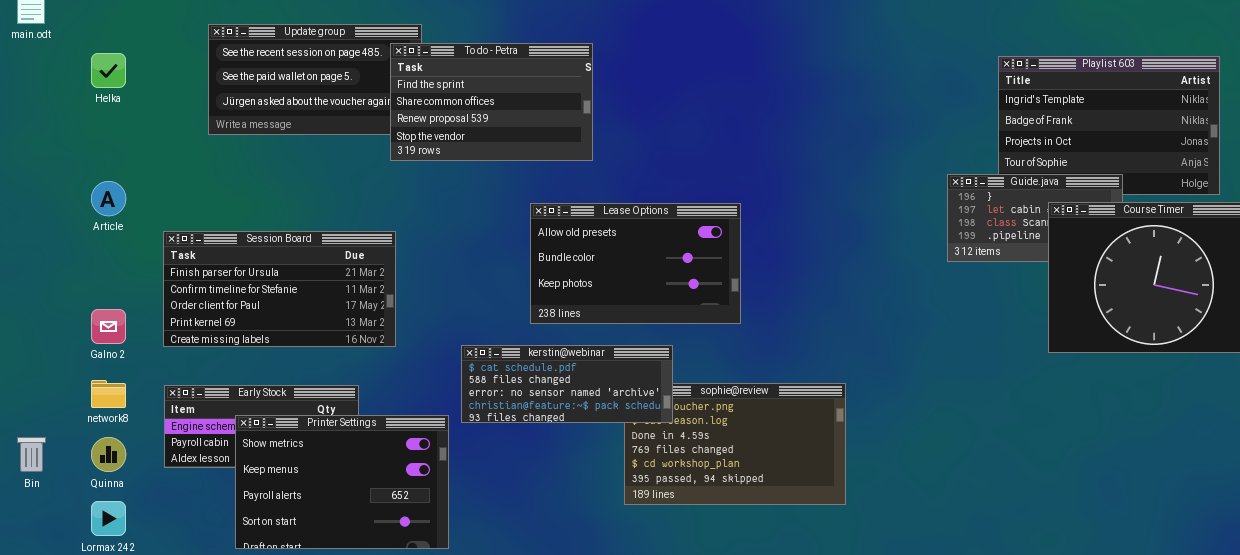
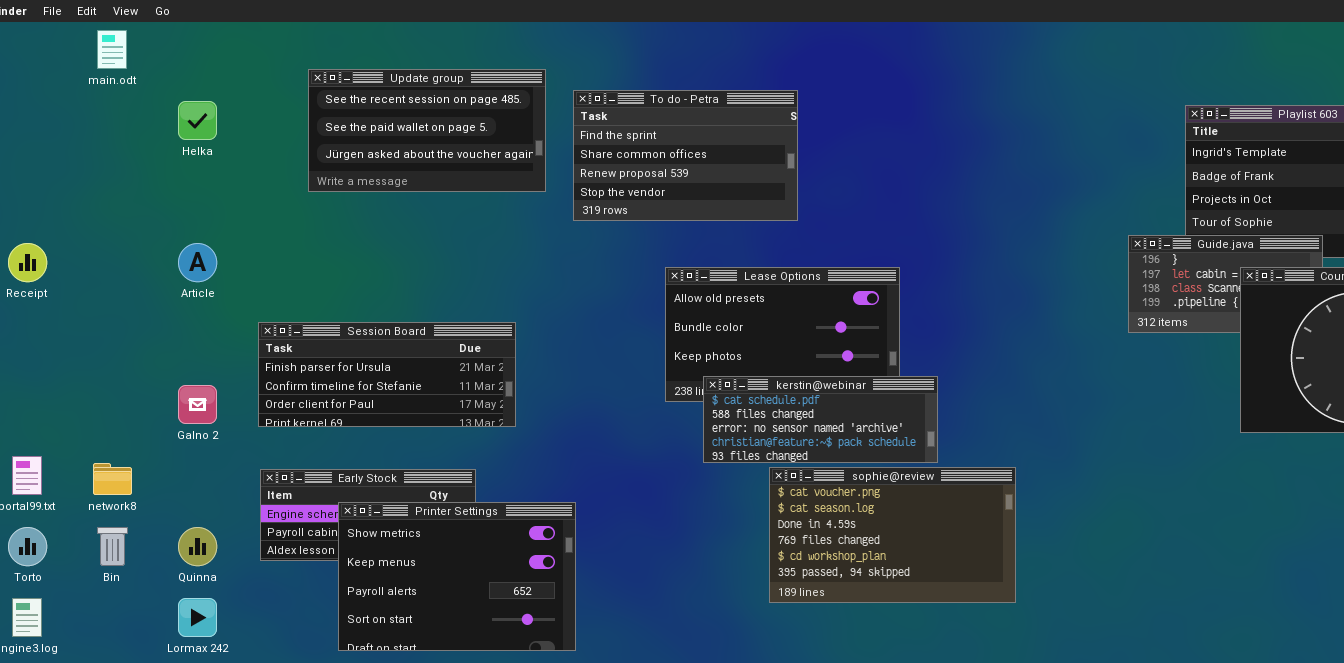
To do - Petra: [390,43,593,161] -> [573,90,798,221], moved
Session Board: [163,231,396,347] -> [258,322,516,427], resized
kerstin@webinar: [461,345,673,423] -> [703,376,938,463], moved
network8: [91,380,126,408] -> [93,463,132,495], moved

